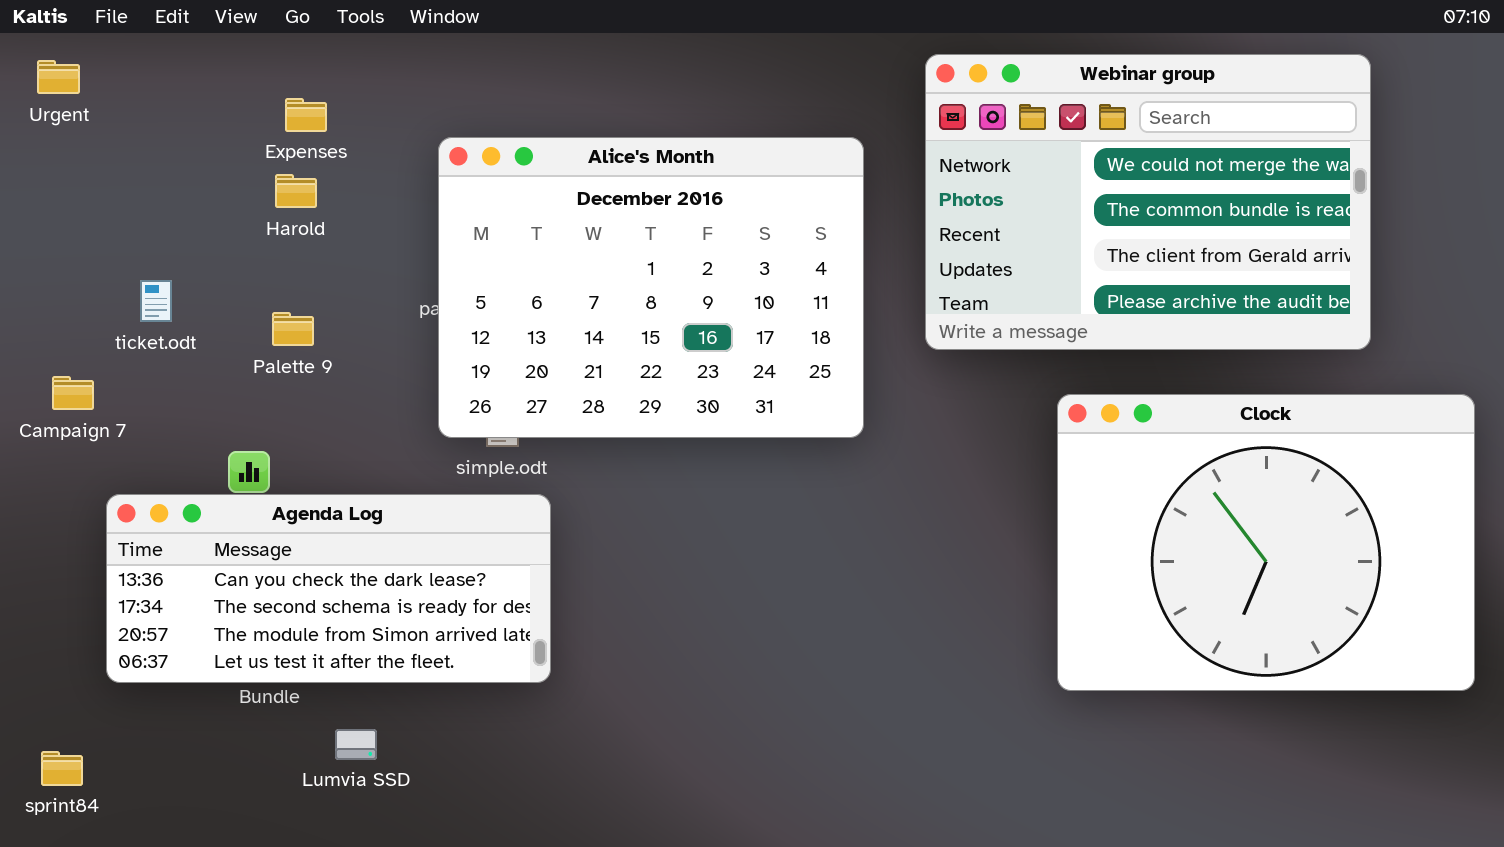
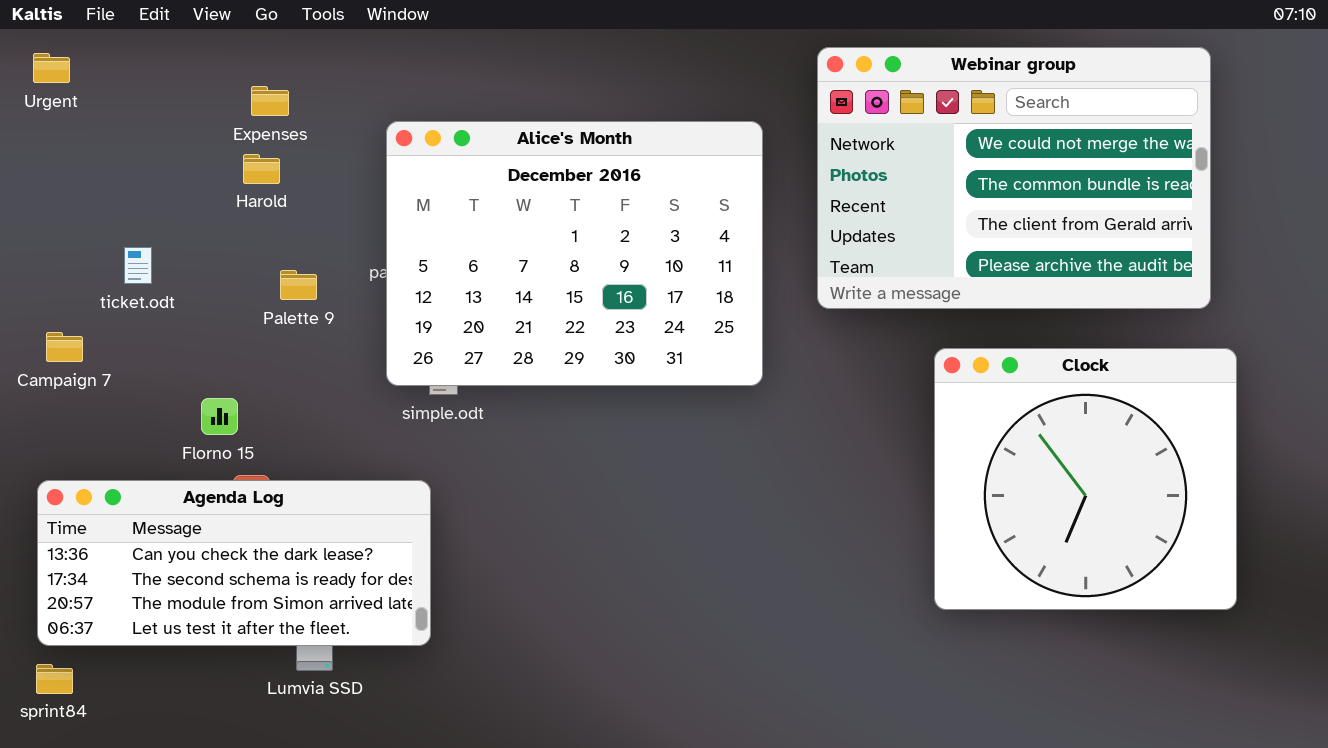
Palette 9: [272,312,314,346] -> [280,270,317,300], moved
Clock: [1057,394,1475,691] -> [934,348,1237,610], resized
Agenda Log: [106,494,551,683] -> [37,480,431,646], moved

